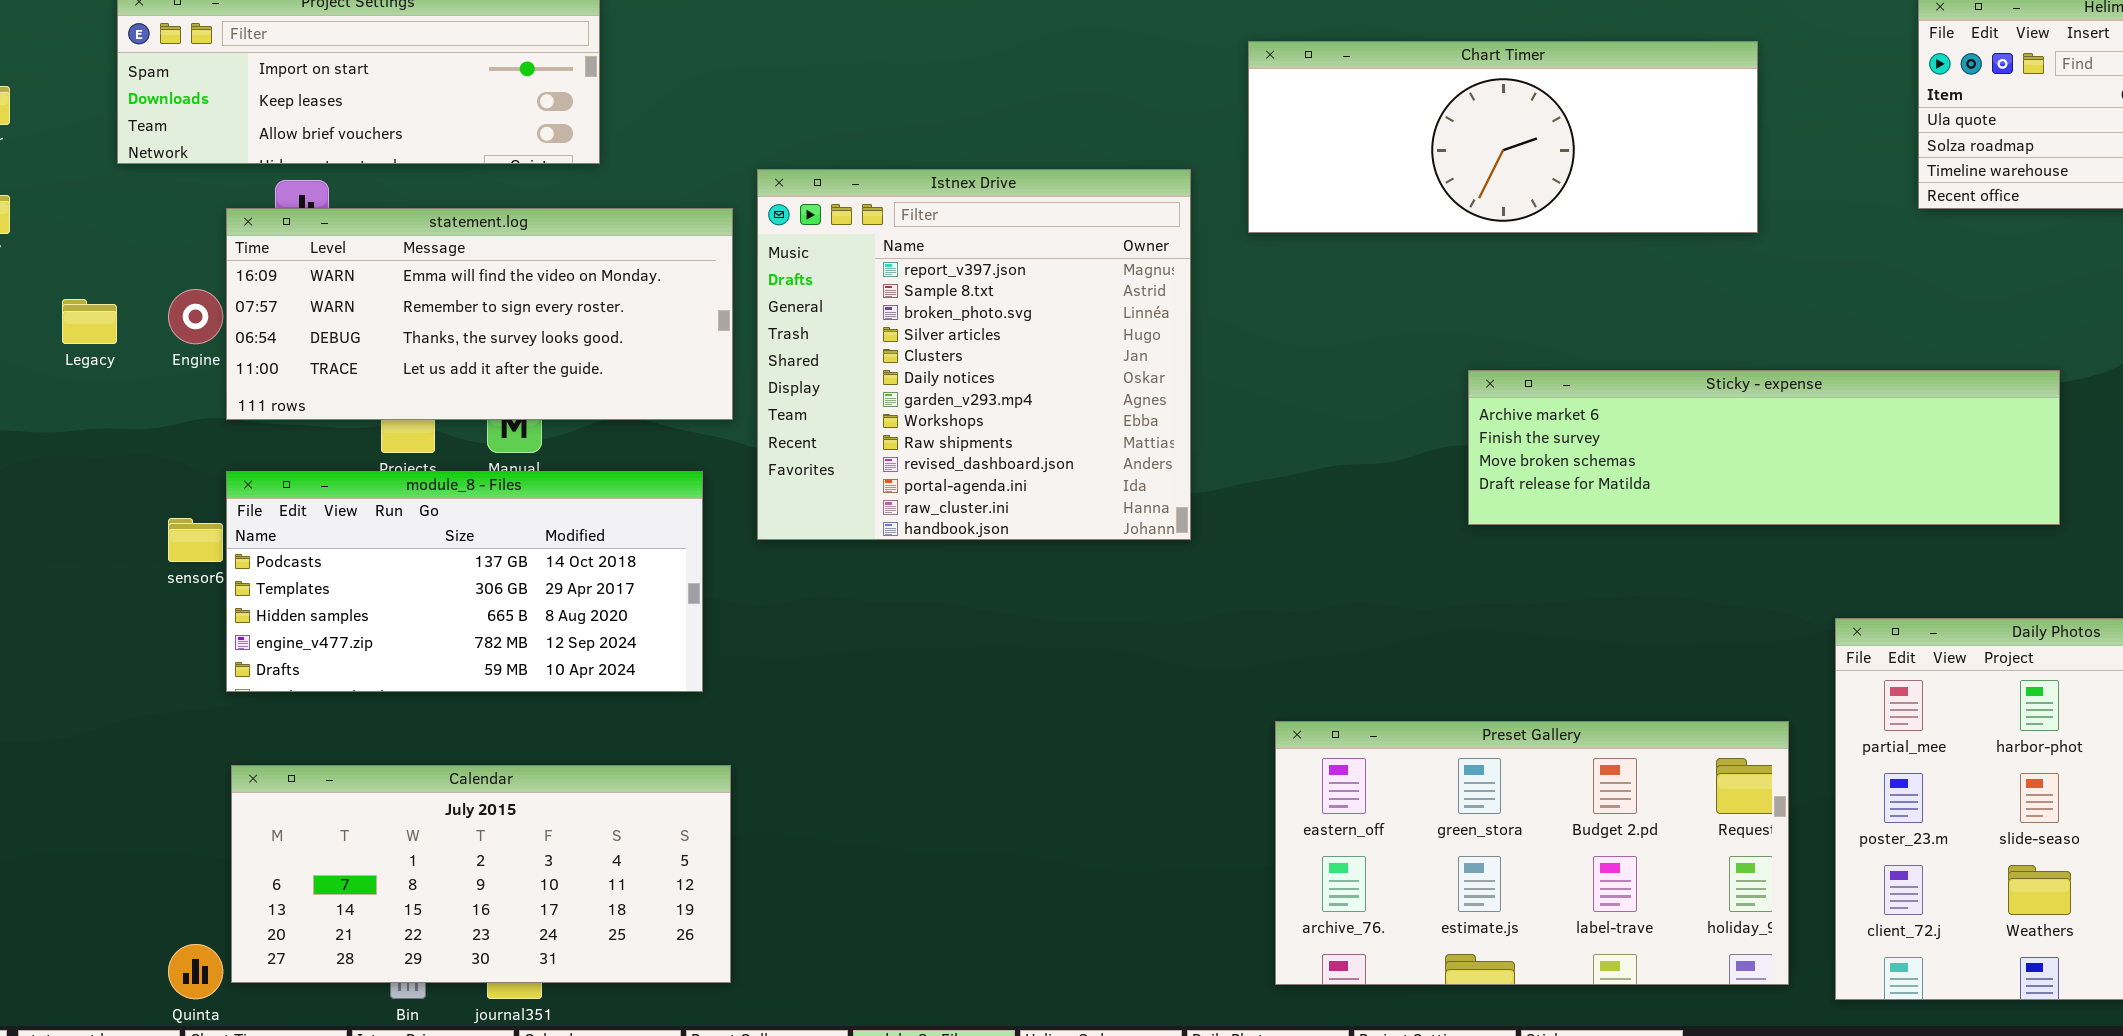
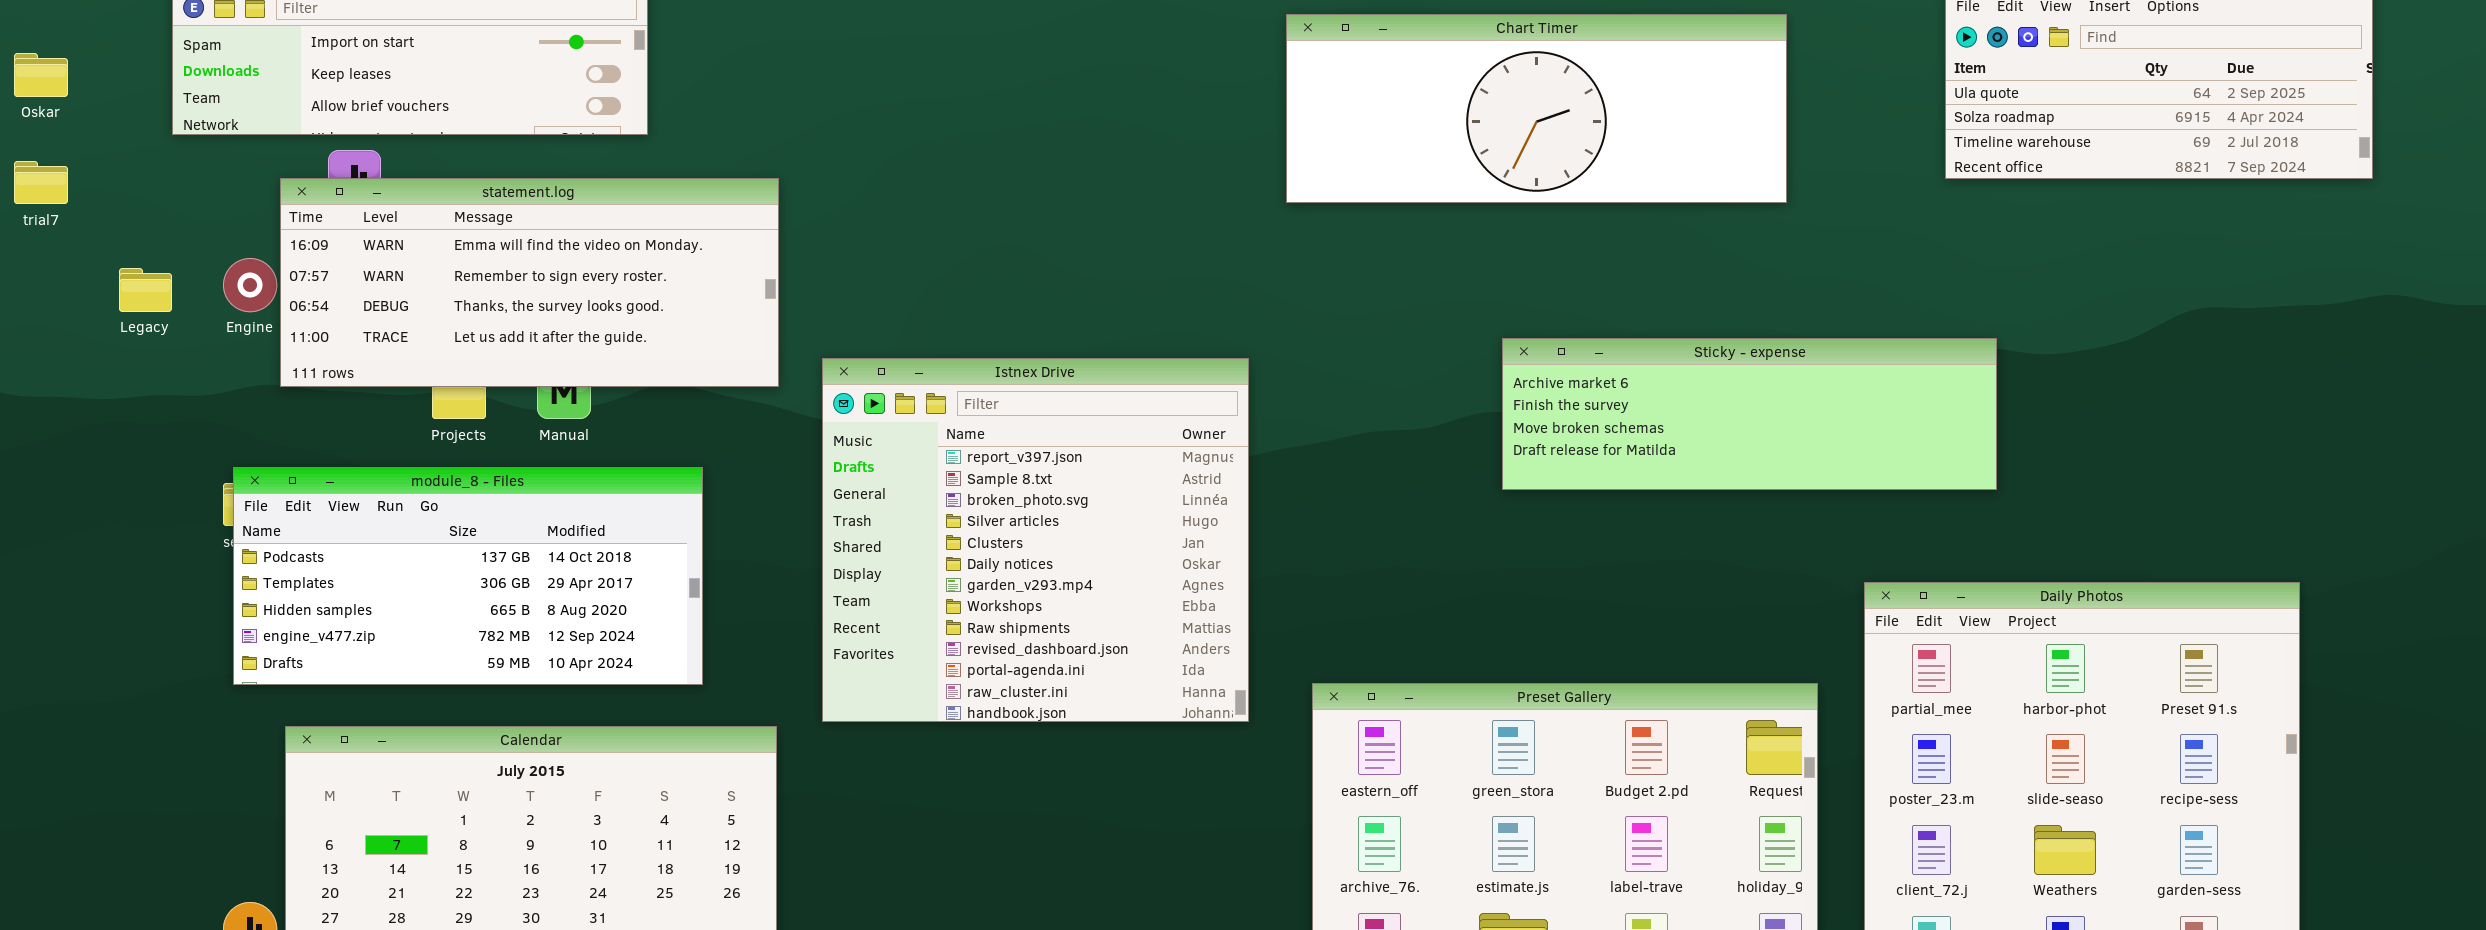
Istnex Drive: [757,169,1191,540] -> [822,358,1249,722], moved
Sticky - expense: [1468,370,2060,525] -> [1502,338,1997,490], resized
module_8 - Files: [226,471,703,692] -> [233,467,703,685], moved

